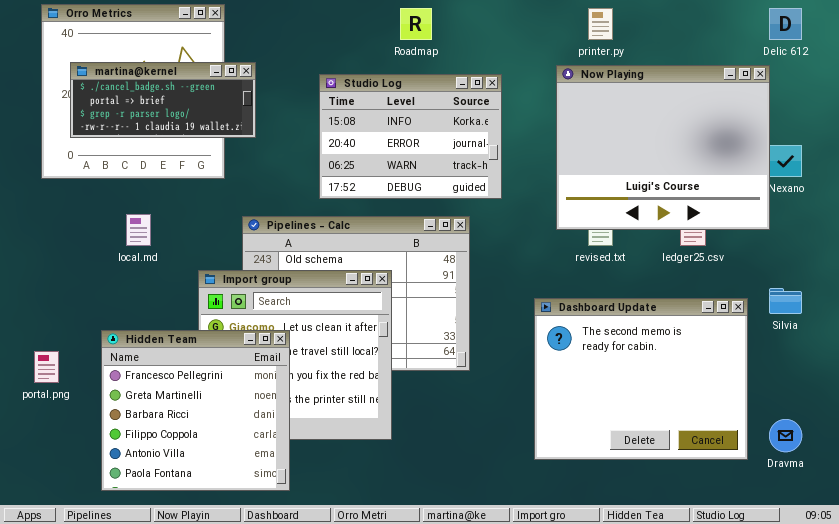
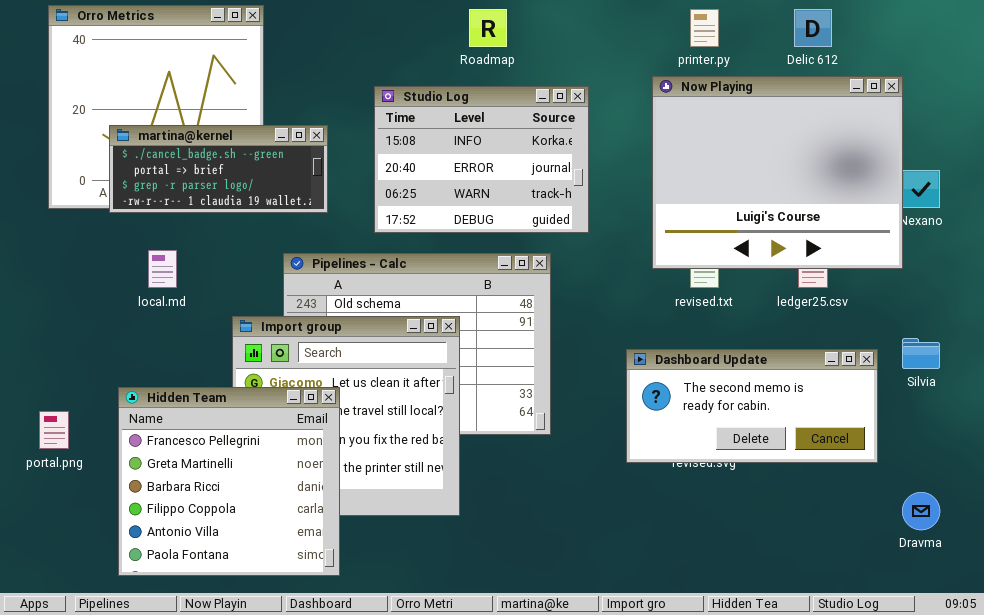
Delic 612: [769,8,802,40] -> [794,9,832,47], moved
martina@kernel: [70,62,256,138] -> [109,125,328,213], moved
Dashboard Update: [534,298,748,460] -> [626,349,878,463], resized

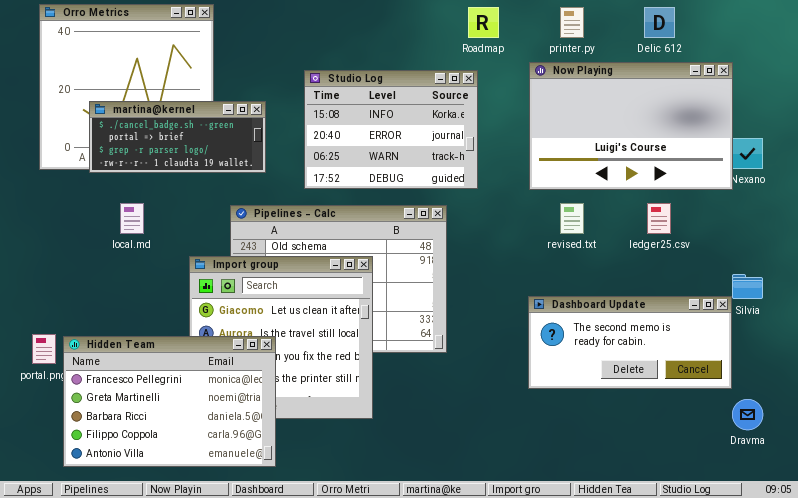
Roadmap: [469,9,507,47] -> [468,7,499,38], moved
Now Playing: [652,76,903,269] -> [529,62,733,190], resized
Dashboard Update: [626,349,878,463] -> [528,296,732,389], moved
Hidden Team: [118,387,340,576] -> [63,336,276,467], resized

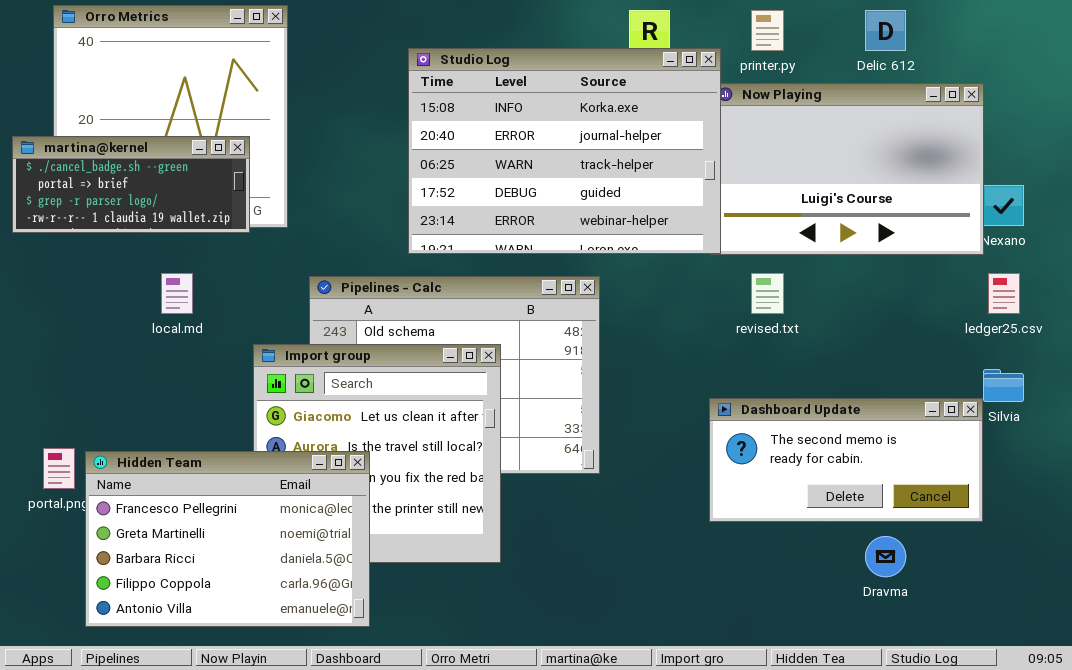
Studio Log: [304,70,478,189] -> [408,48,721,254], resized
martina@kernel: [89,101,266,173] -> [12,136,250,233], moved
ledger25.csv: [647,203,671,234] -> [988,273,1020,314], moved
Dravma: [732,399,763,430] -> [865,536,906,577], moved

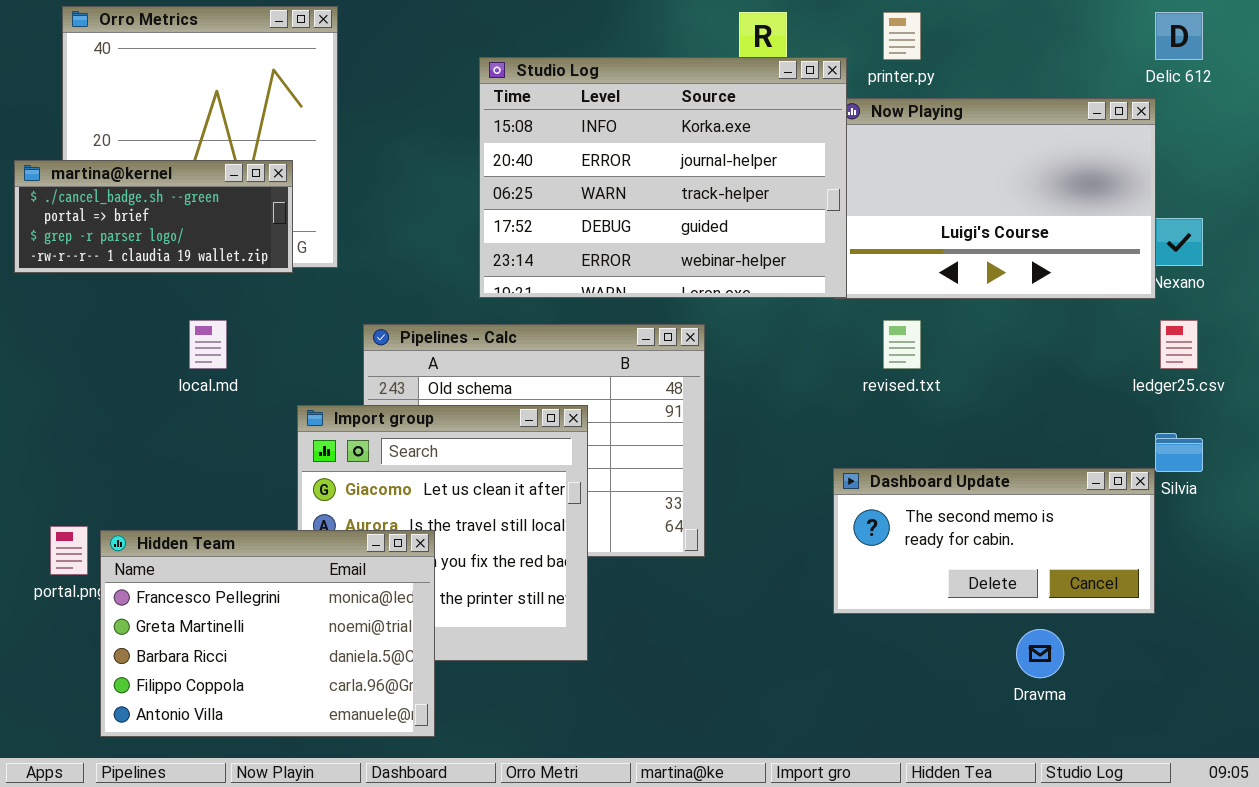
Delic 612: [865,10,906,51] -> [1155,12,1203,60], moved

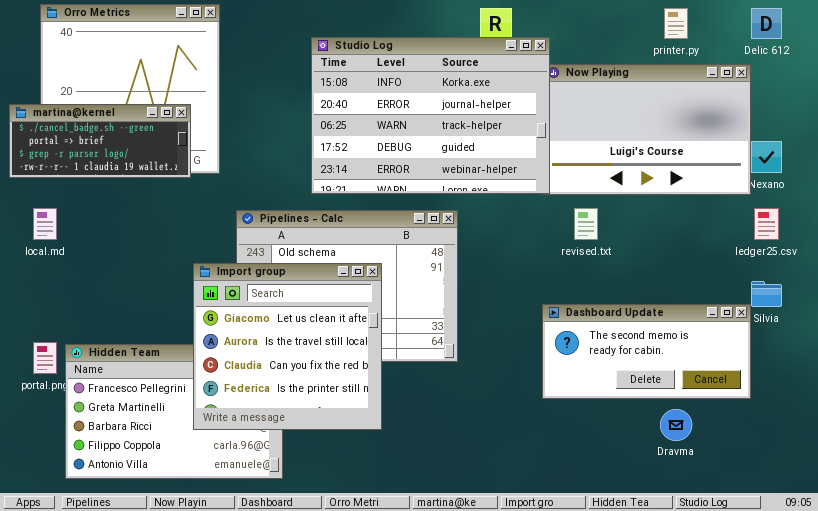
printer.py: [883,12,921,60] -> [664,8,688,39], moved
local.md: [189,320,227,369] -> [33,208,57,240], moved
Import group: [297,405,588,661] -> [193,263,382,430], raised

